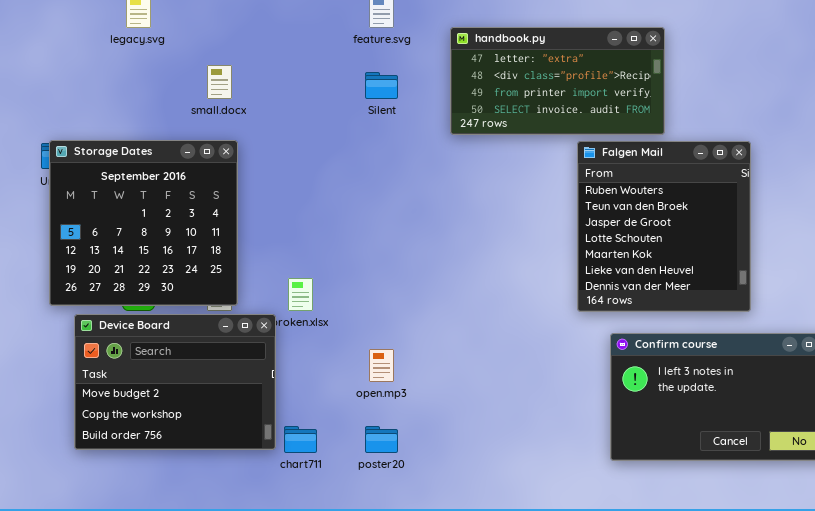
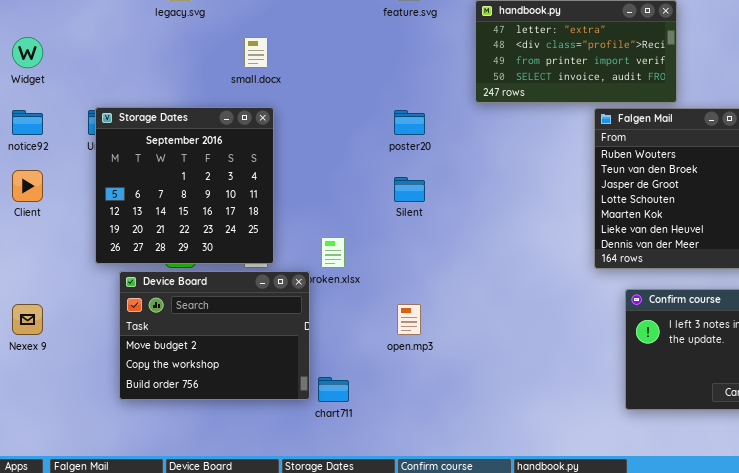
Silent: [365,72,398,99] -> [394,177,425,202], moved
poster20: [365,426,398,453] -> [394,110,425,135], moved

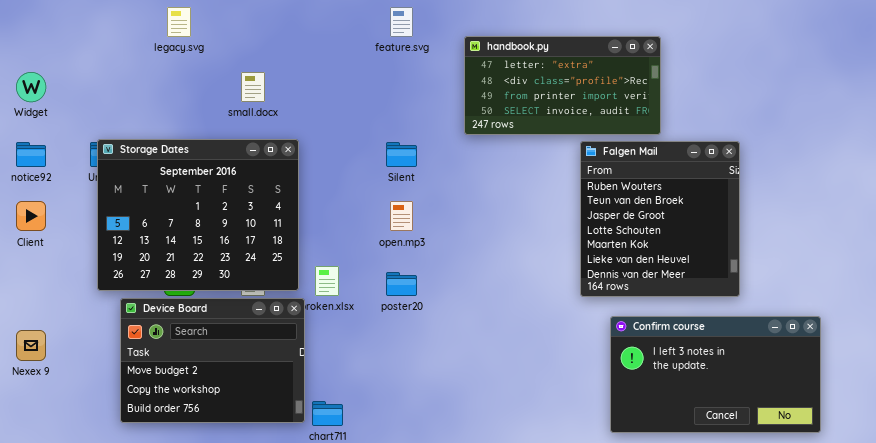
Storage Dates: [95,107,274,264] -> [97,139,299,291], resized
poster20: [394,110,425,135] -> [386,272,417,296], moved
Silent: [394,177,425,202] -> [386,142,417,167], moved
open.mp3: [397,304,421,335] -> [390,201,413,231], moved

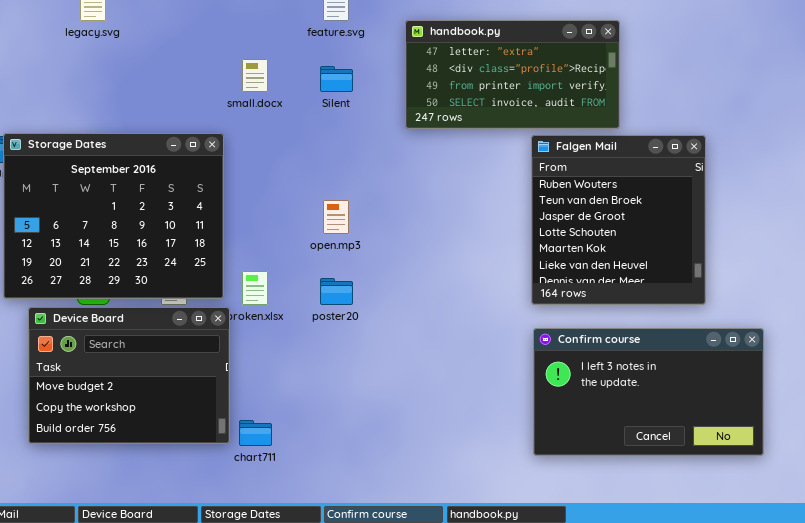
small.docx: [241,72,265,102] -> [242,59,268,92], moved
Silent: [386,142,417,167] -> [320,66,353,92], moved
Confirm course: [610,316,821,433] -> [533,328,764,456], moved

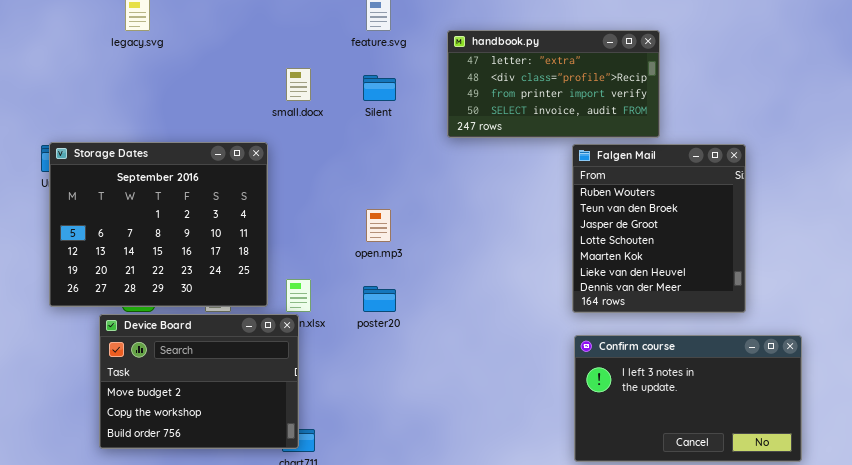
Device Board: [28,307,230,444] -> [99,314,299,449], moved

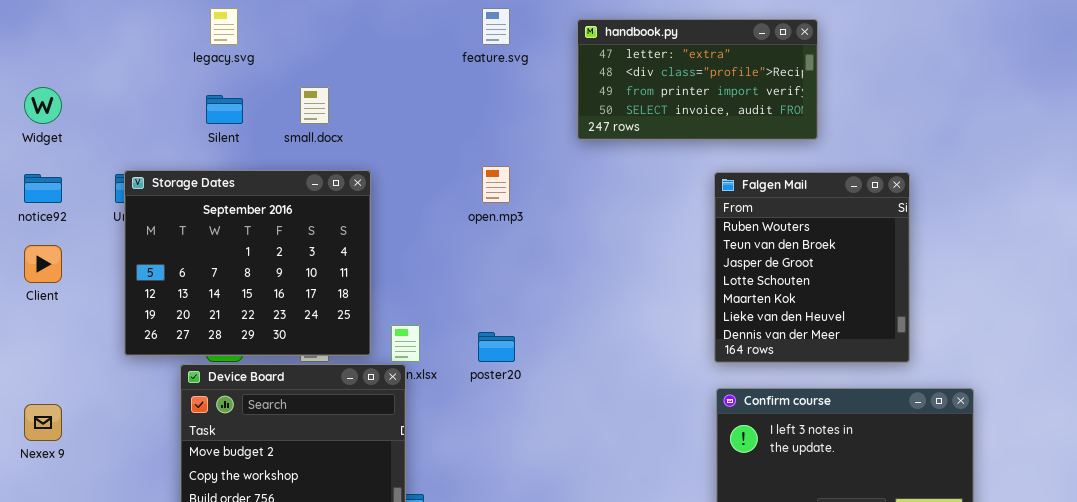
handbook.py: [447,30,660,138] -> [577,19,818,140], moved
small.docx: [286,68,311,101] -> [300,87,329,124], moved
Silent: [363,75,396,101] -> [206,95,243,124], moved
open.mp3: [366,209,391,242] -> [482,166,510,203], moved

